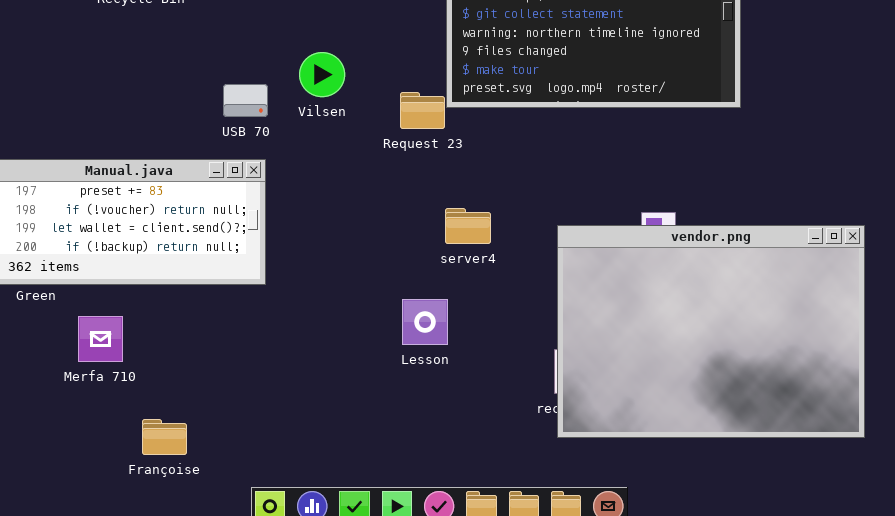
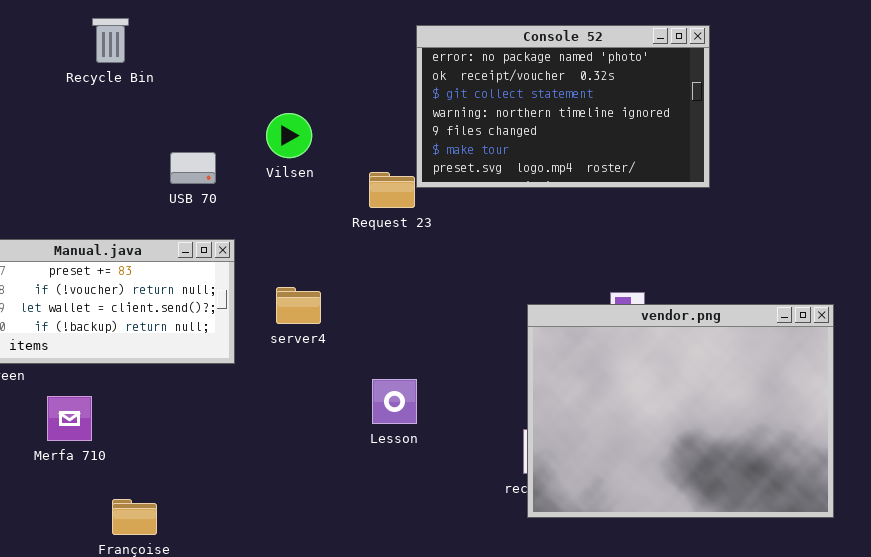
Vilsen: [299,52,345,97] -> [266,113,312,158], moved
USB 70: [223,84,268,117] -> [170,152,216,184], moved
server4: [445,208,491,244] -> [276,287,321,324], moved

